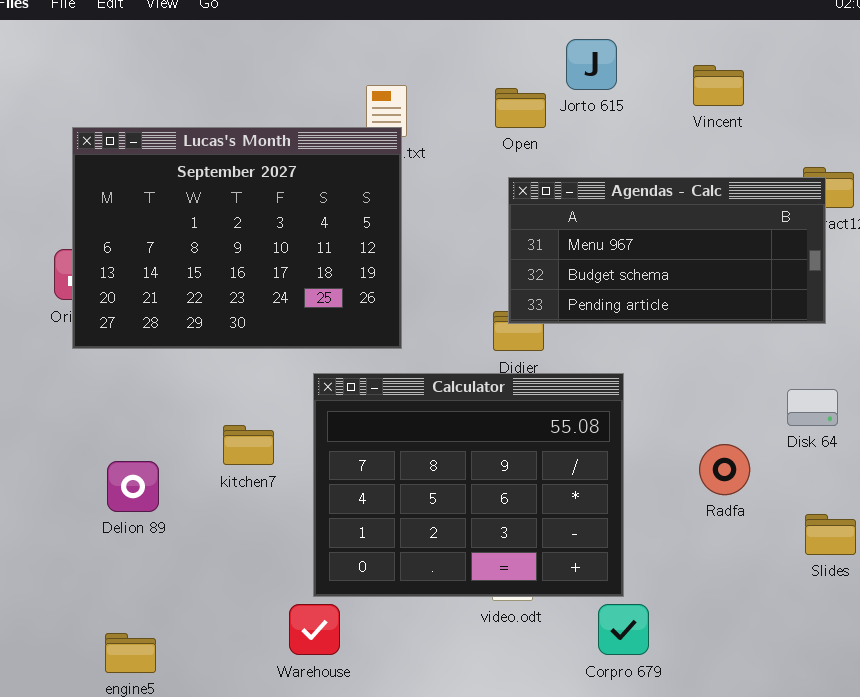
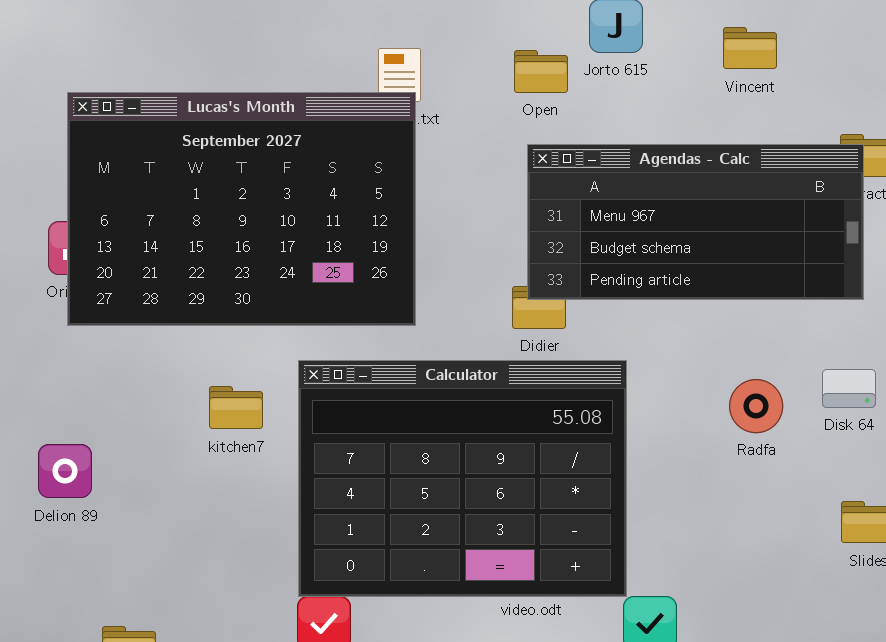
Calculator: [313,373,624,597] -> [298,360,627,597], moved
kitchen7: [223,425,274,465] -> [209,386,263,429], moved
Radfa: [699,444,750,495] -> [729,379,783,433], moved
Delion 89: [107,461,159,512] -> [38,444,92,498], moved

